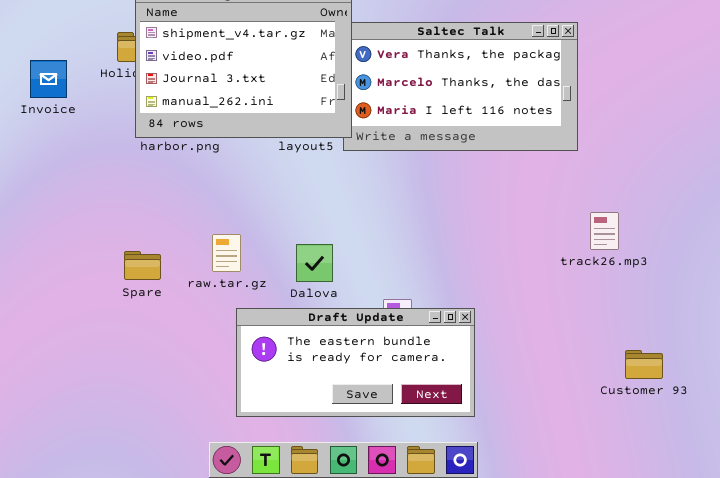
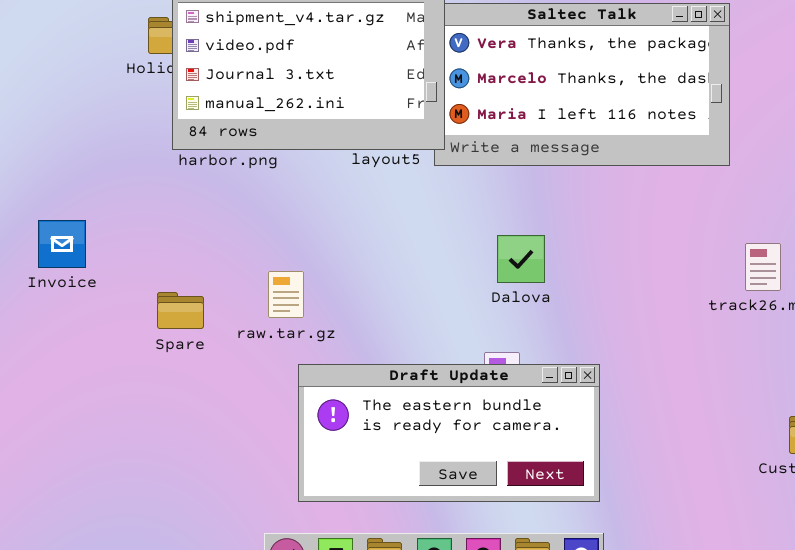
Invoice: [30,60,67,98] -> [38,220,86,268], moved
Dalova: [296,244,333,282] -> [497,235,545,283], moved

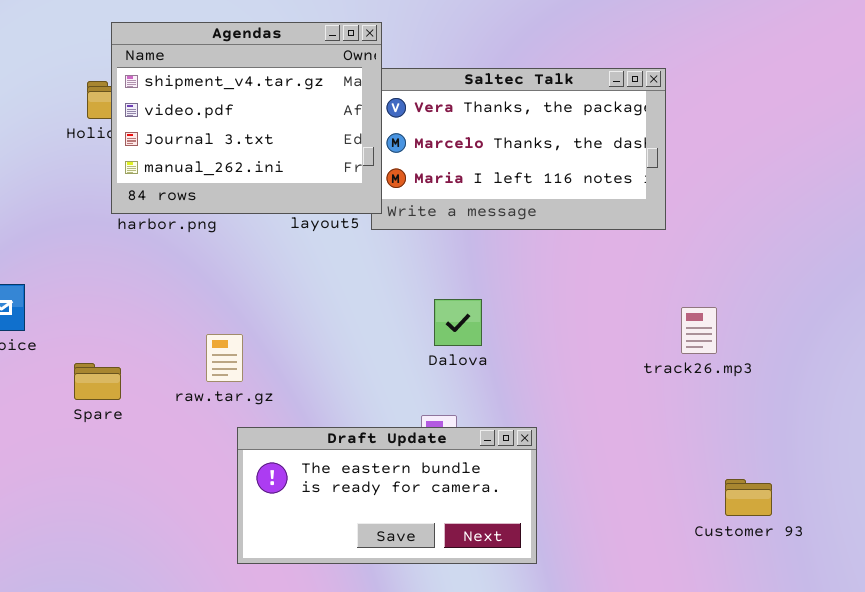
Spare: [157,292,204,329] -> [74,363,121,400], moved

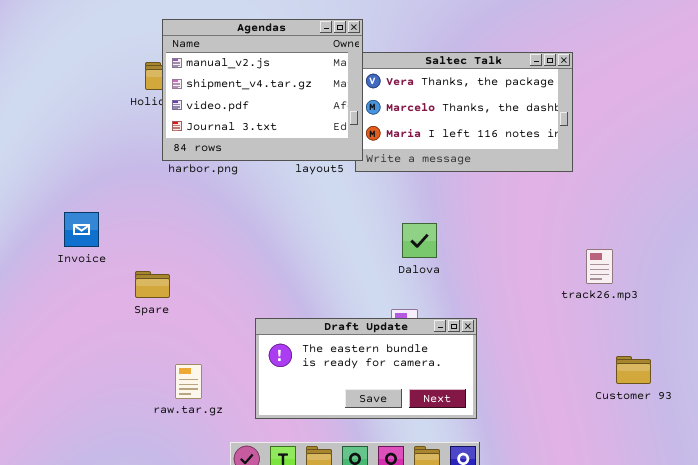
Agendas: [111,22,382,214] -> [162,19,363,161], scrolled up 1 row
track26.mp3: [681,307,717,354] -> [586,249,613,284], moved
raw.tar.gz: [206,334,243,382] -> [175,364,202,399], moved

